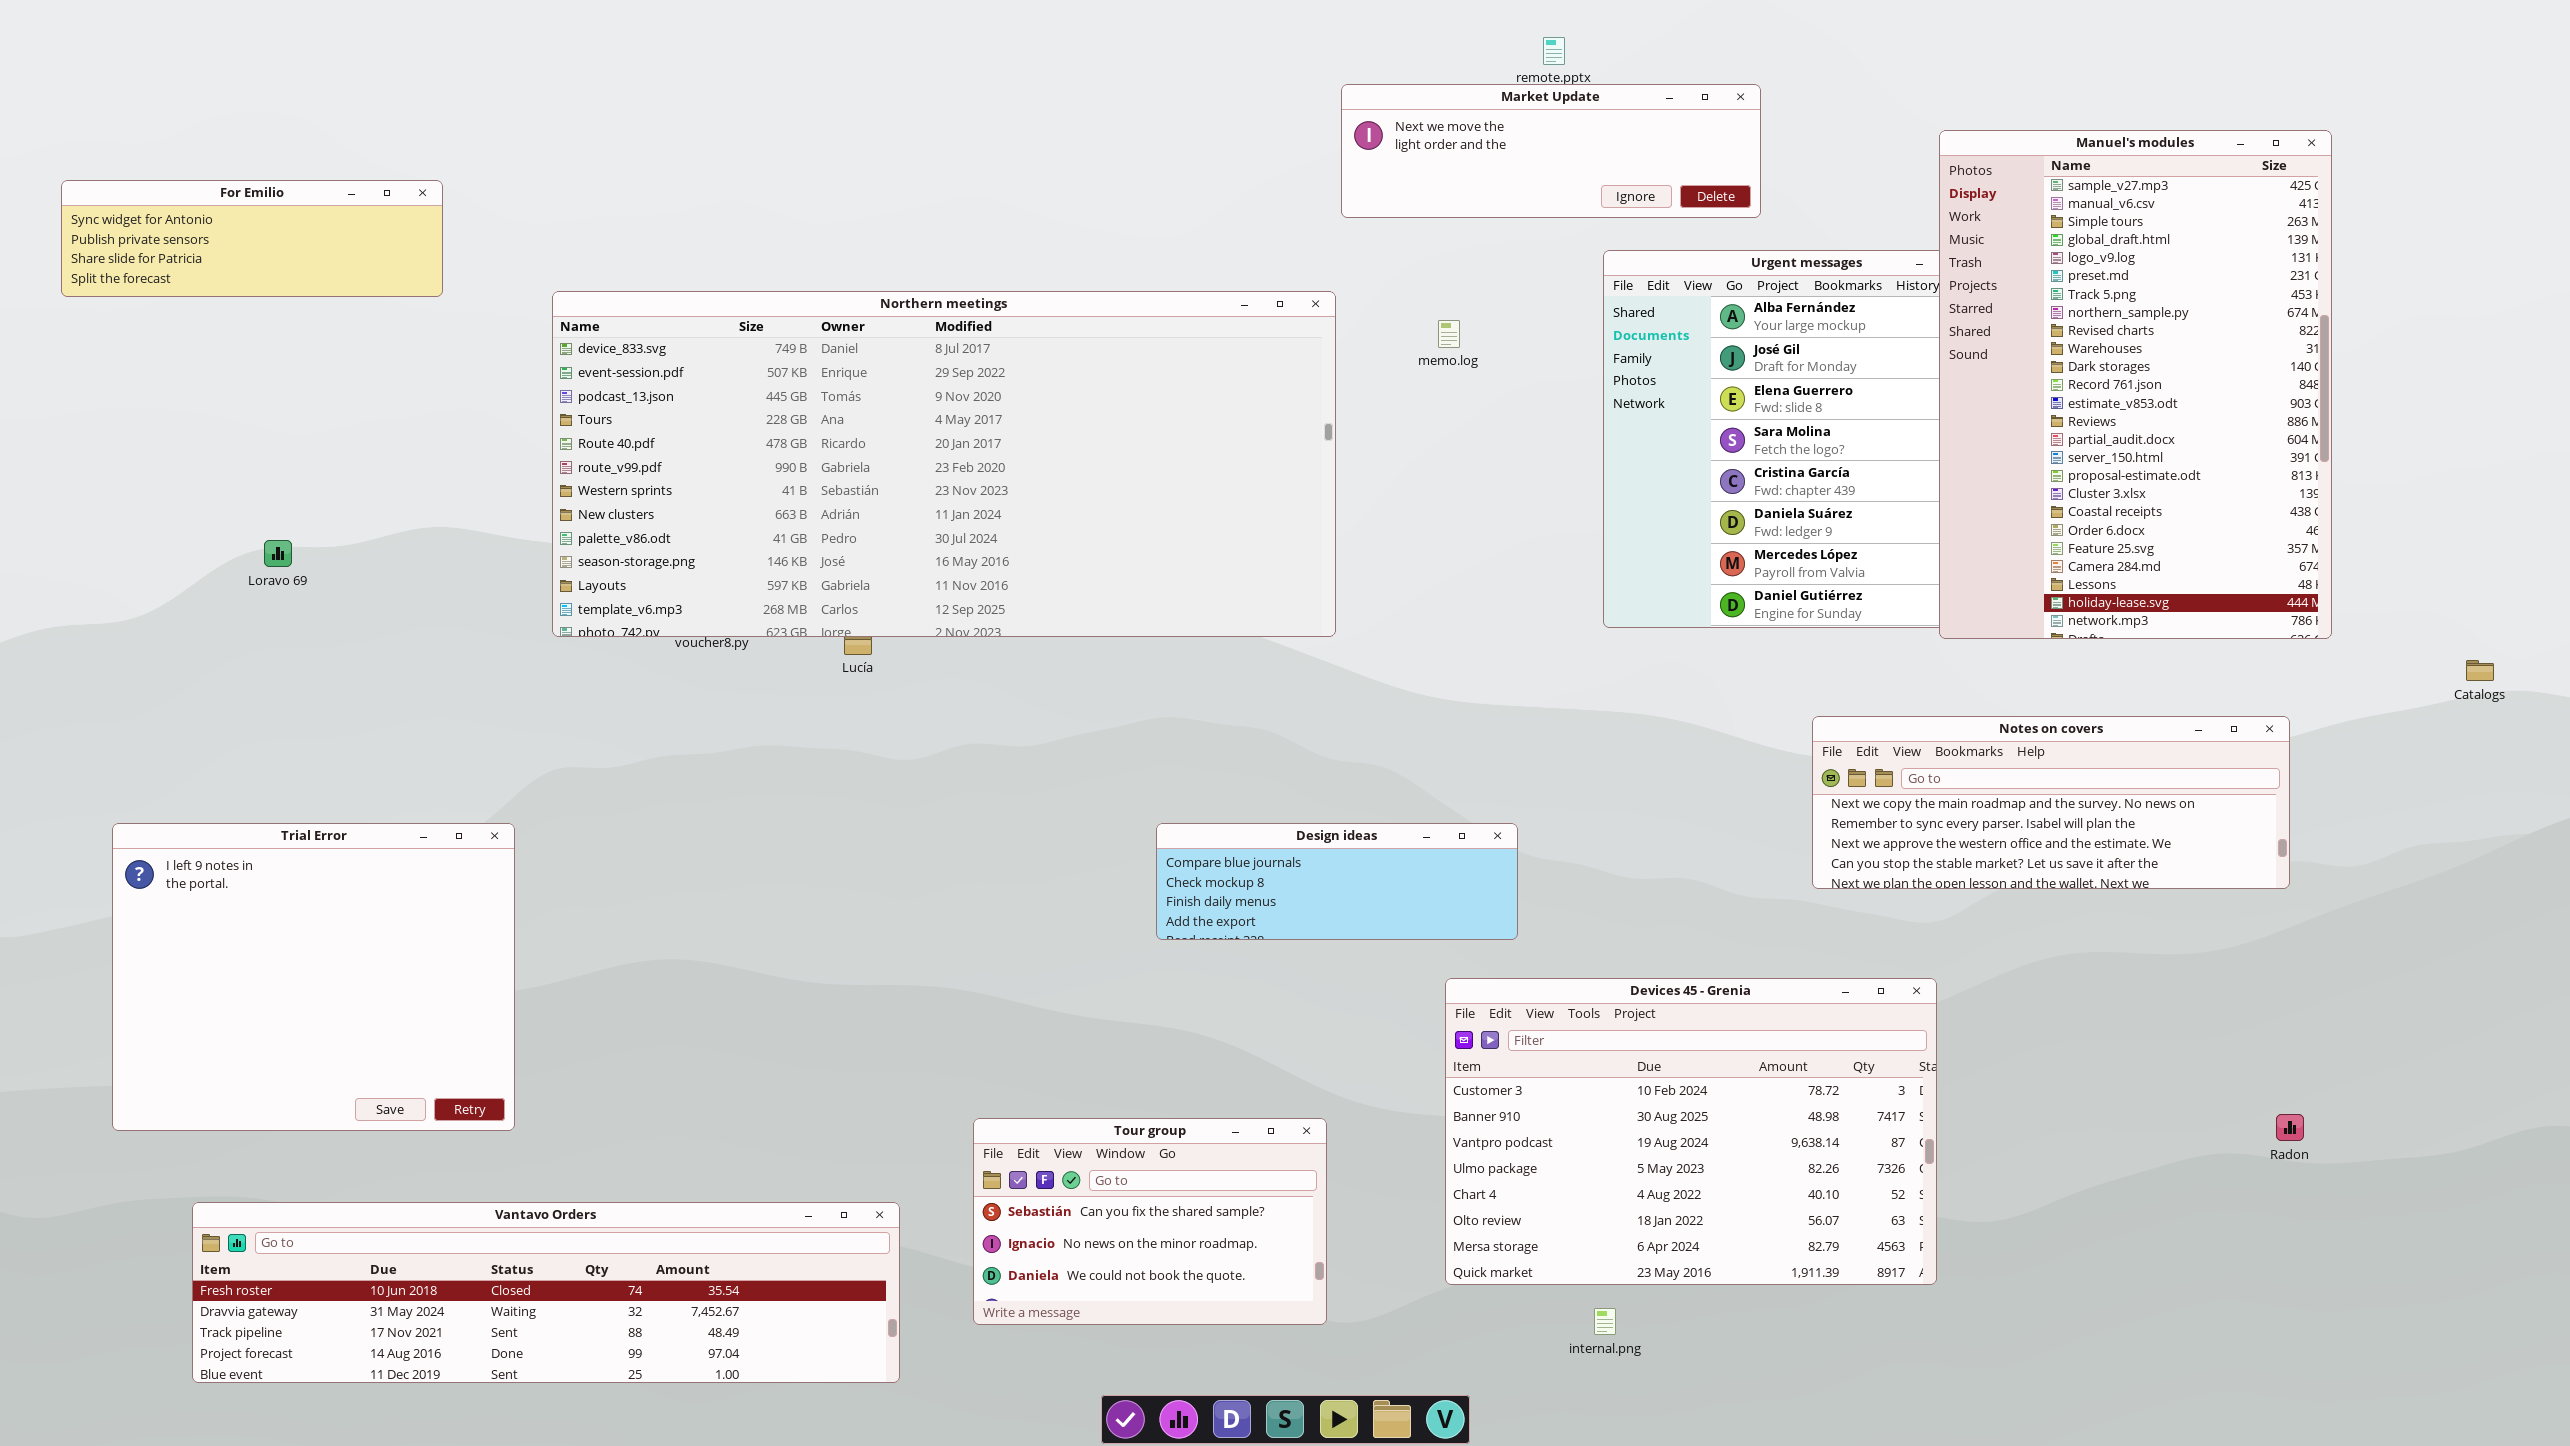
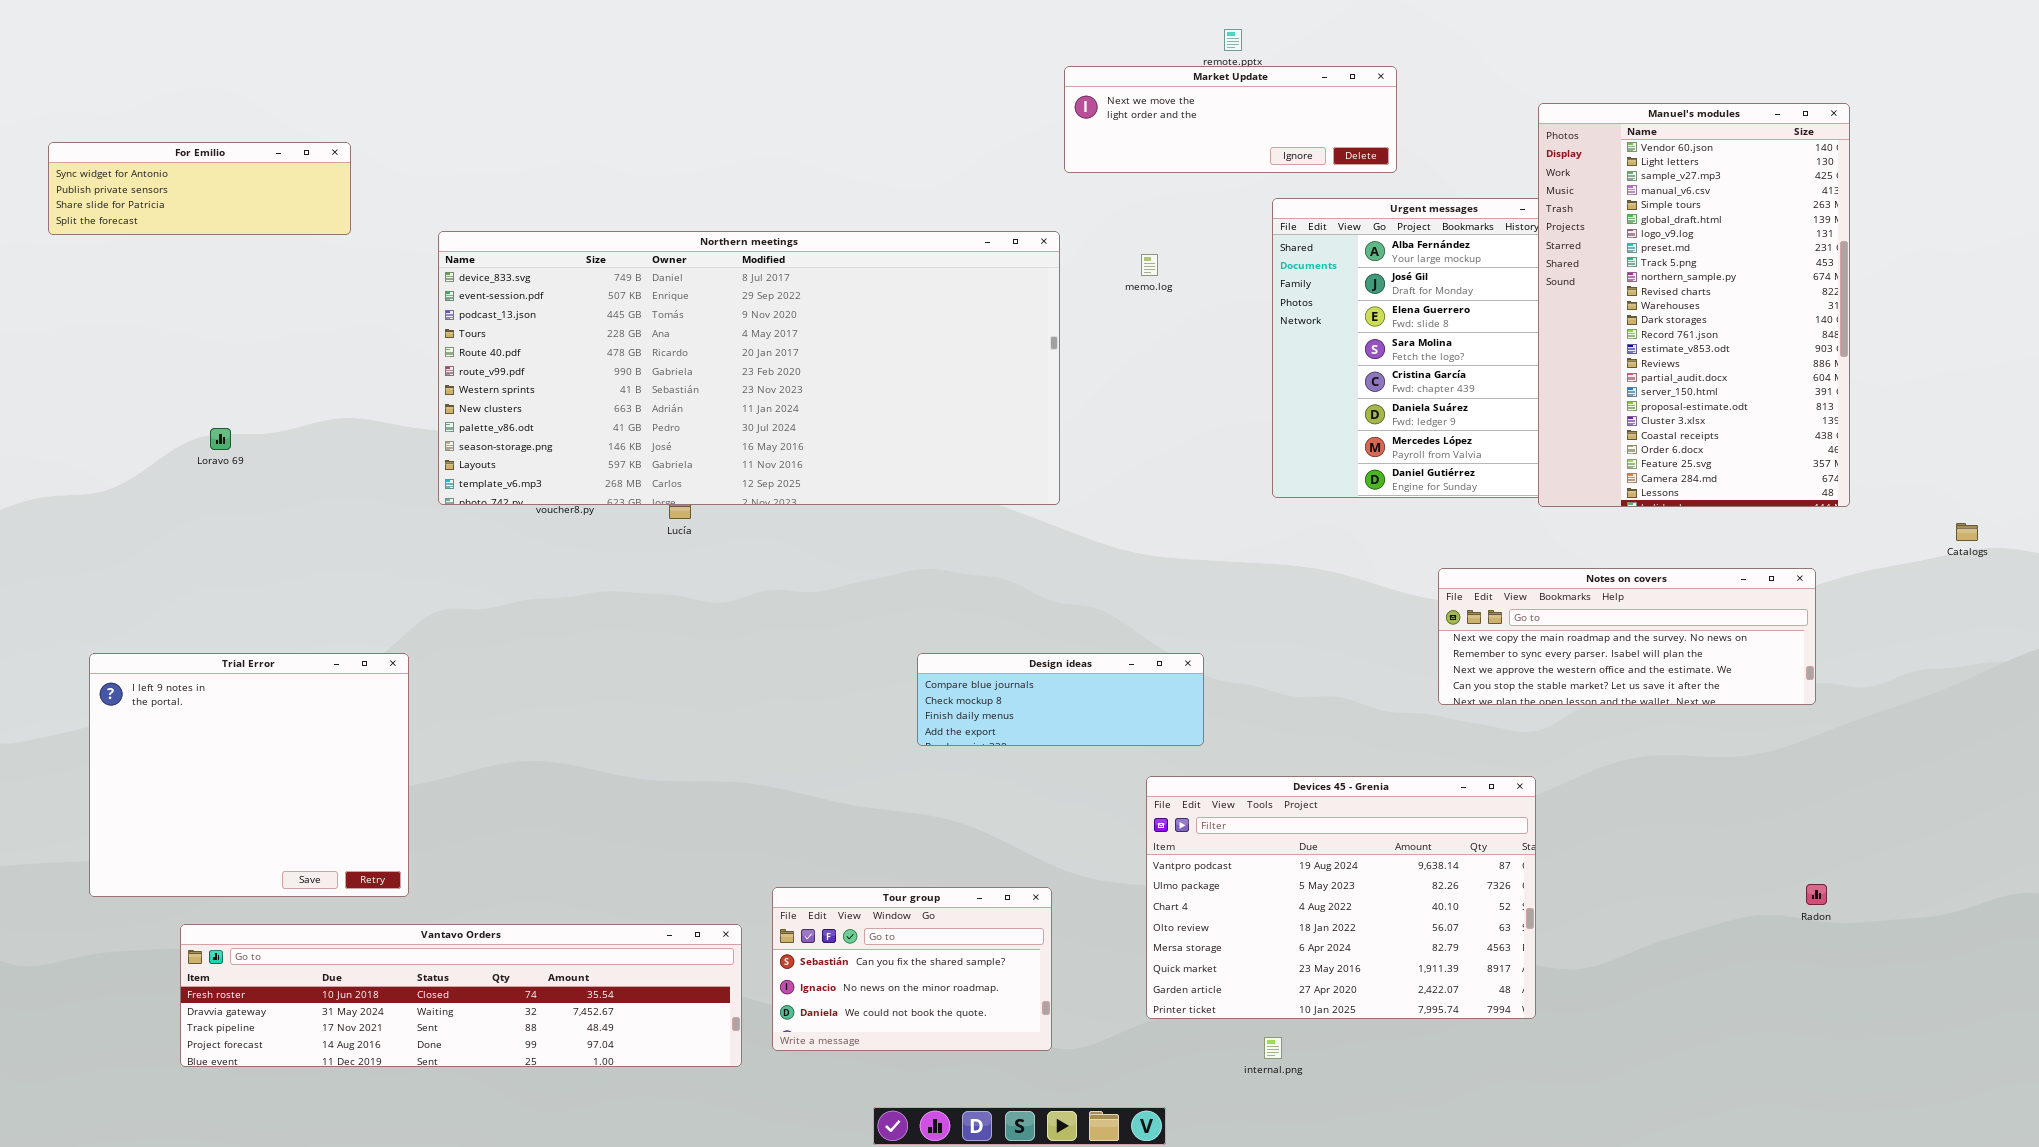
Manuel's modules: [1939,130,2332,639] -> [1538,103,1850,507], scrolled up 2 rows
Devices 45 - Grenia: [1445,978,1937,1285] -> [1146,776,1536,1019], scrolled down 2 rows
Vantavo Orders: [192,1202,900,1383] -> [180,924,742,1067], moved

